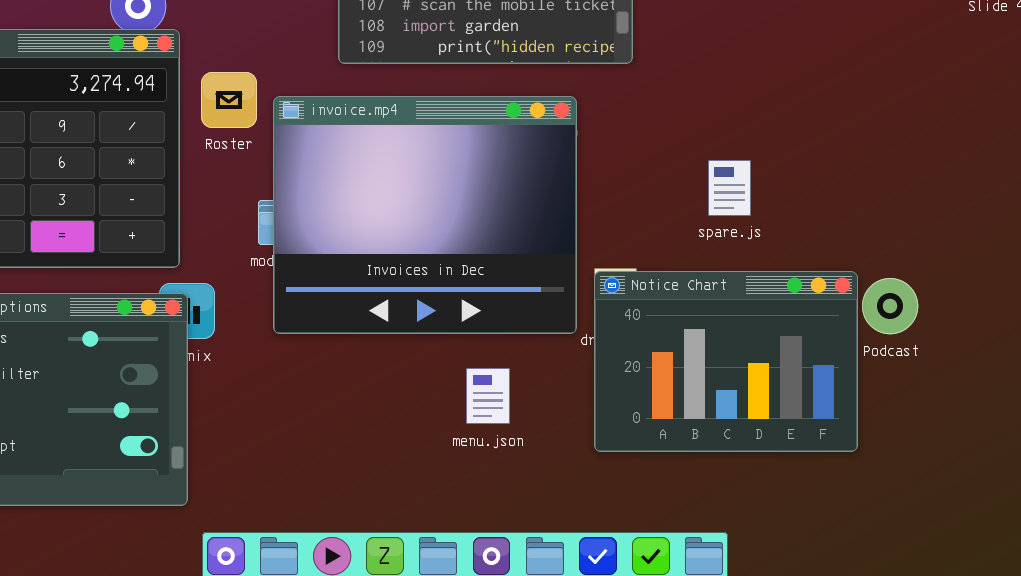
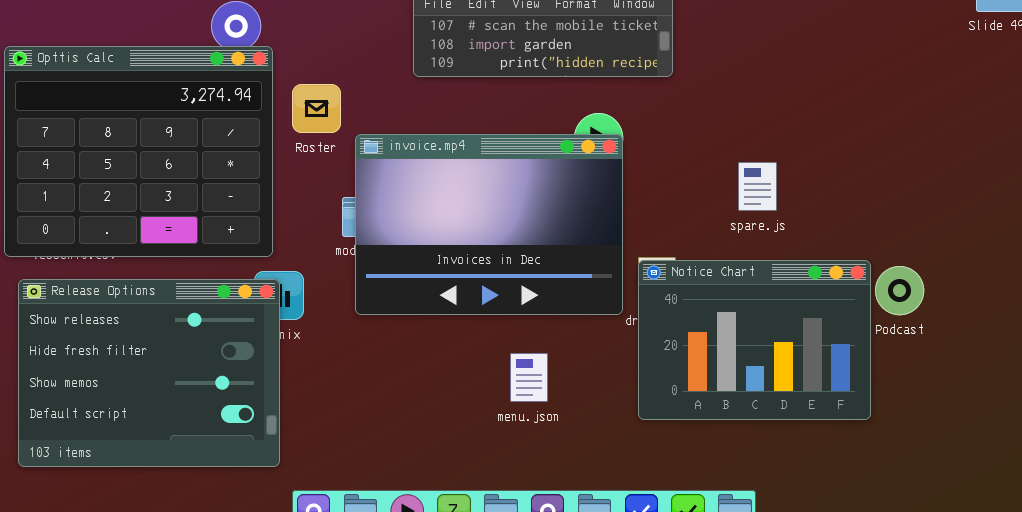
invoice.mp4: [273,96,577,334] -> [355,134,623,315], resized
menu.json: [466,368,510,424] -> [510,353,548,402], moved

